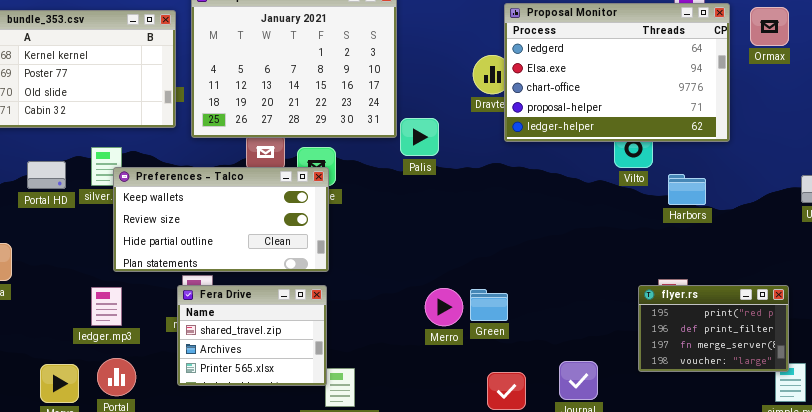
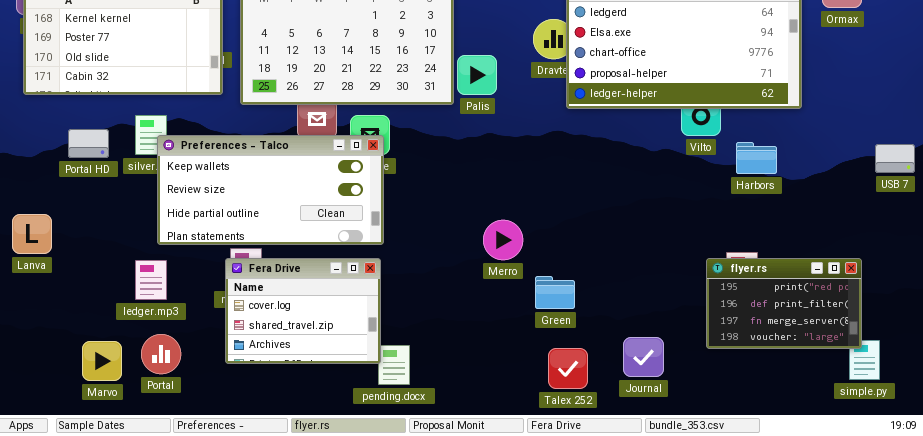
Palis: [400,118,439,156] -> [457,55,497,95], moved
Fera Drive: [177,285,327,386] -> [225,258,381,364], scrolled up 1 row
Merro: [425,288,463,326] -> [483,220,523,260], moved
Green: [470,289,508,321] -> [535,276,575,309], moved

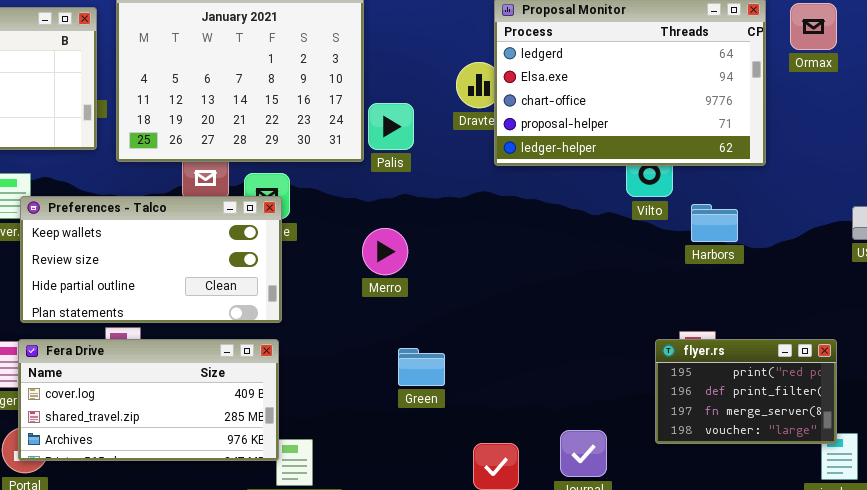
Merro: [483,220,523,260] -> [362,228,408,275], moved
Fera Drive: [225,258,381,364] -> [18,339,279,461], resized
Green: [535,276,575,309] -> [398,348,445,386], moved

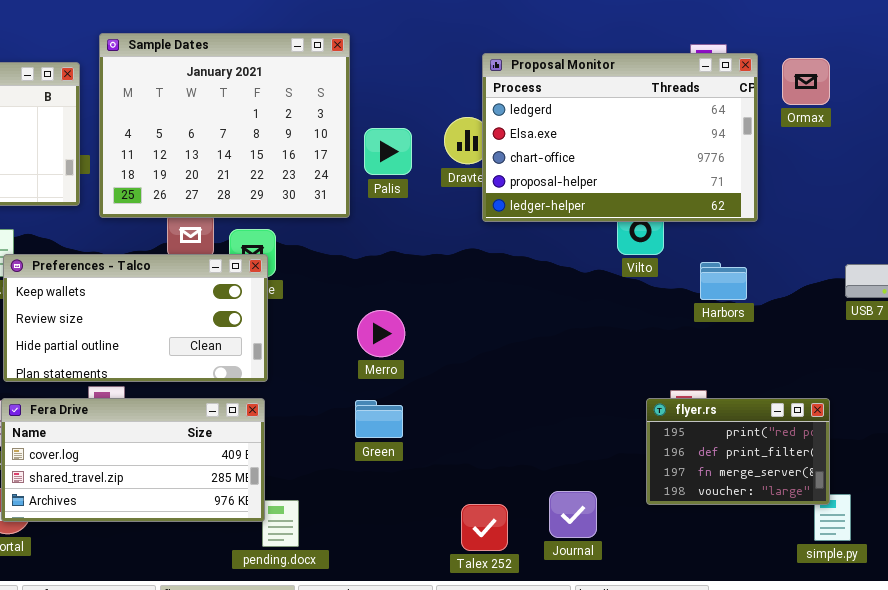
Palis: [368,103,414,150] -> [364,128,412,175], moved
Harbors: [691,204,738,242] -> [700,262,747,300], moved
Merro: [362,228,408,275] -> [357,310,405,357], moved
Green: [398,348,445,386] -> [355,400,403,438], moved

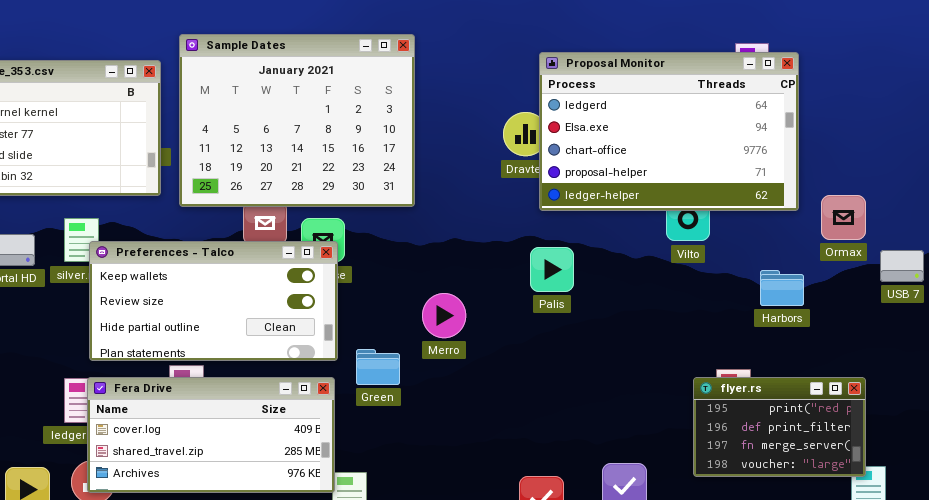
Ormax: [782,58,830,105] -> [821,195,866,240], moved
Palis: [364,128,412,175] -> [530,247,574,292], moved
Harbors: [700,262,747,300] -> [760,270,804,306], moved
Green: [355,400,403,438] -> [356,349,400,385], moved

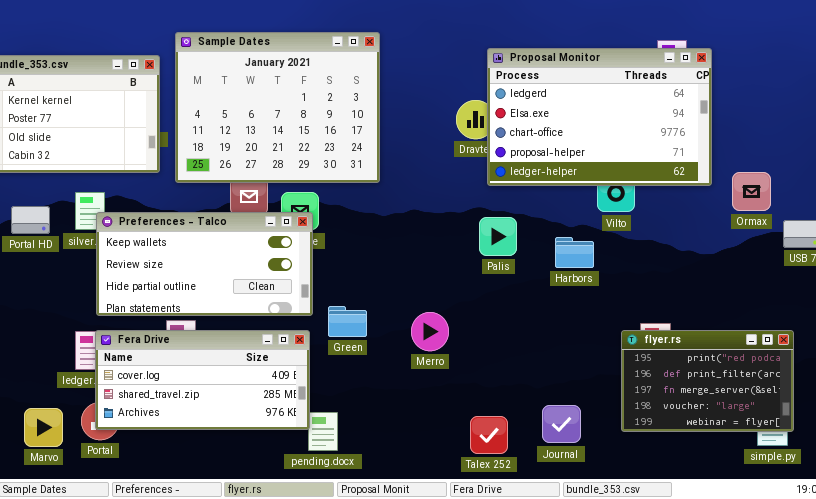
Harbors: [760,270,804,306] -> [555,237,594,268], moved
Merro: [422,293,466,338] -> [411,312,449,351], moved
flyer.rs: [693,377,866,477] -> [621,330,794,432], resized

